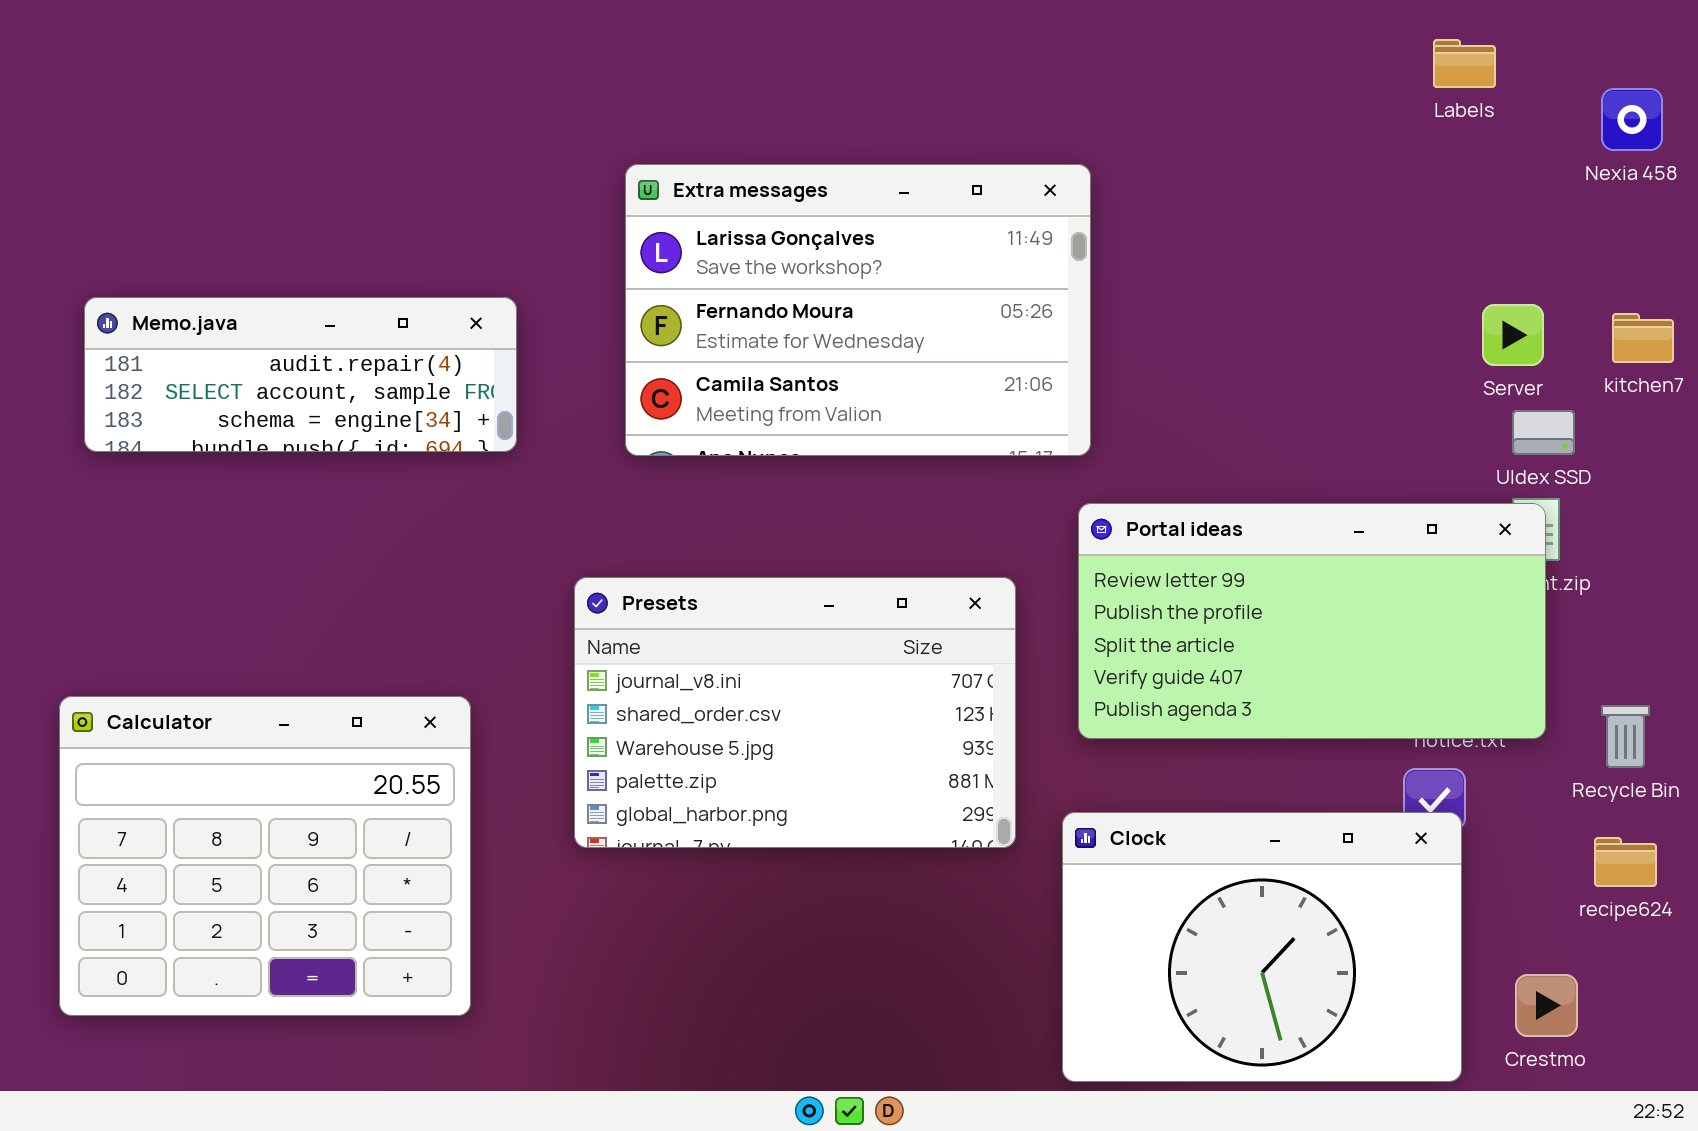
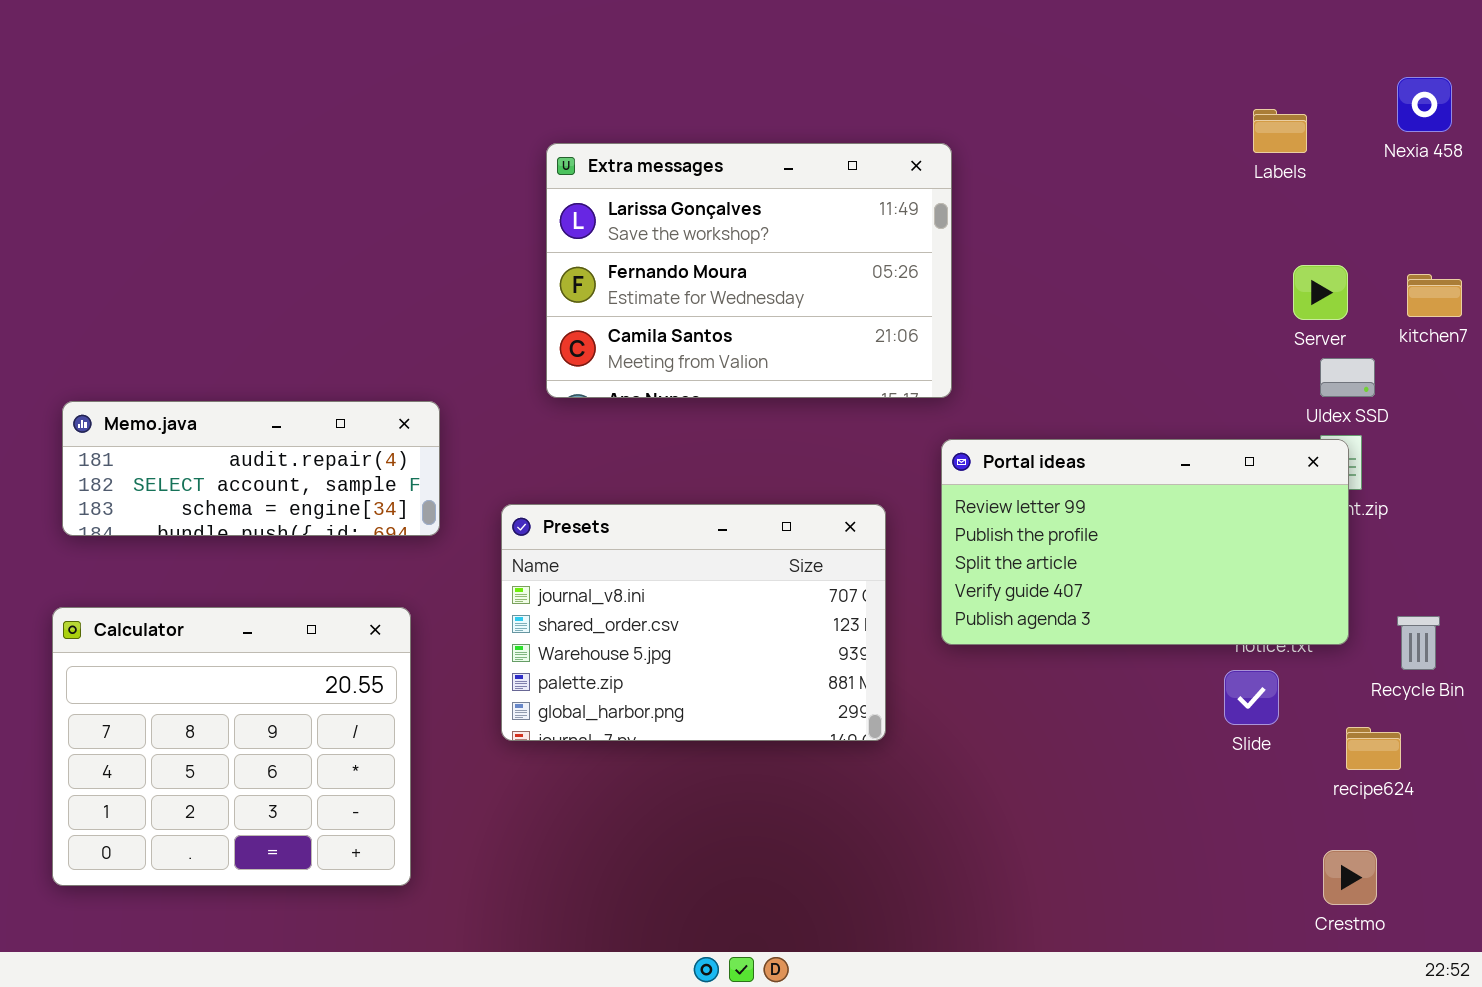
Labels: [1433,39,1496,88] -> [1253,109,1307,153], moved
Memo.java: [84,297,517,452] -> [62,401,440,536], moved
Clock: [1062,812,1462,1082] -> none, closed
recipe624: [1594,837,1657,887] -> [1346,727,1401,770], moved

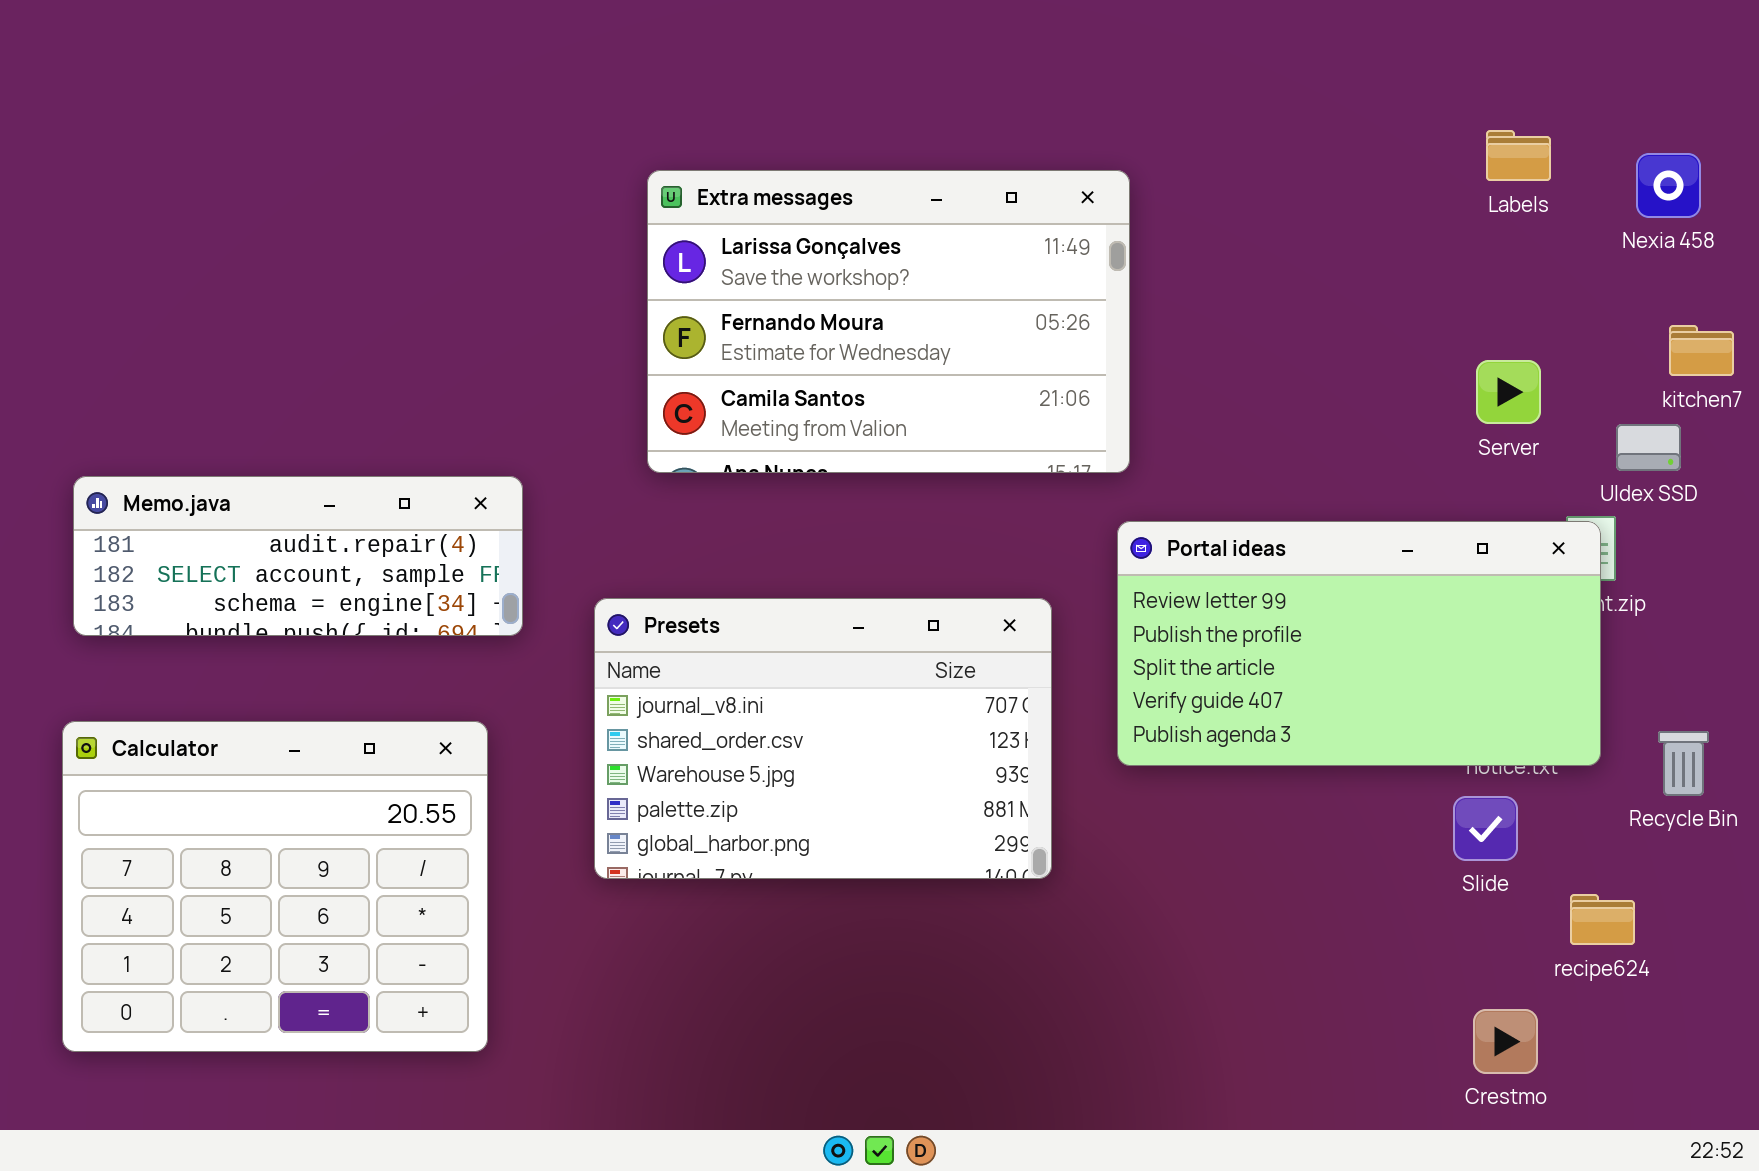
Nexia 458: [1397,77,1452,132] -> [1636,153,1701,218], moved
Server: [1293,265,1348,320] -> [1476,360,1541,424], moved
Uldex SSD: [1320,358,1375,397] -> [1616,424,1681,471], moved
recipe624: [1346,727,1401,770] -> [1570,894,1635,945], moved
Crestmo: [1323,850,1377,905] -> [1473,1009,1538,1074], moved

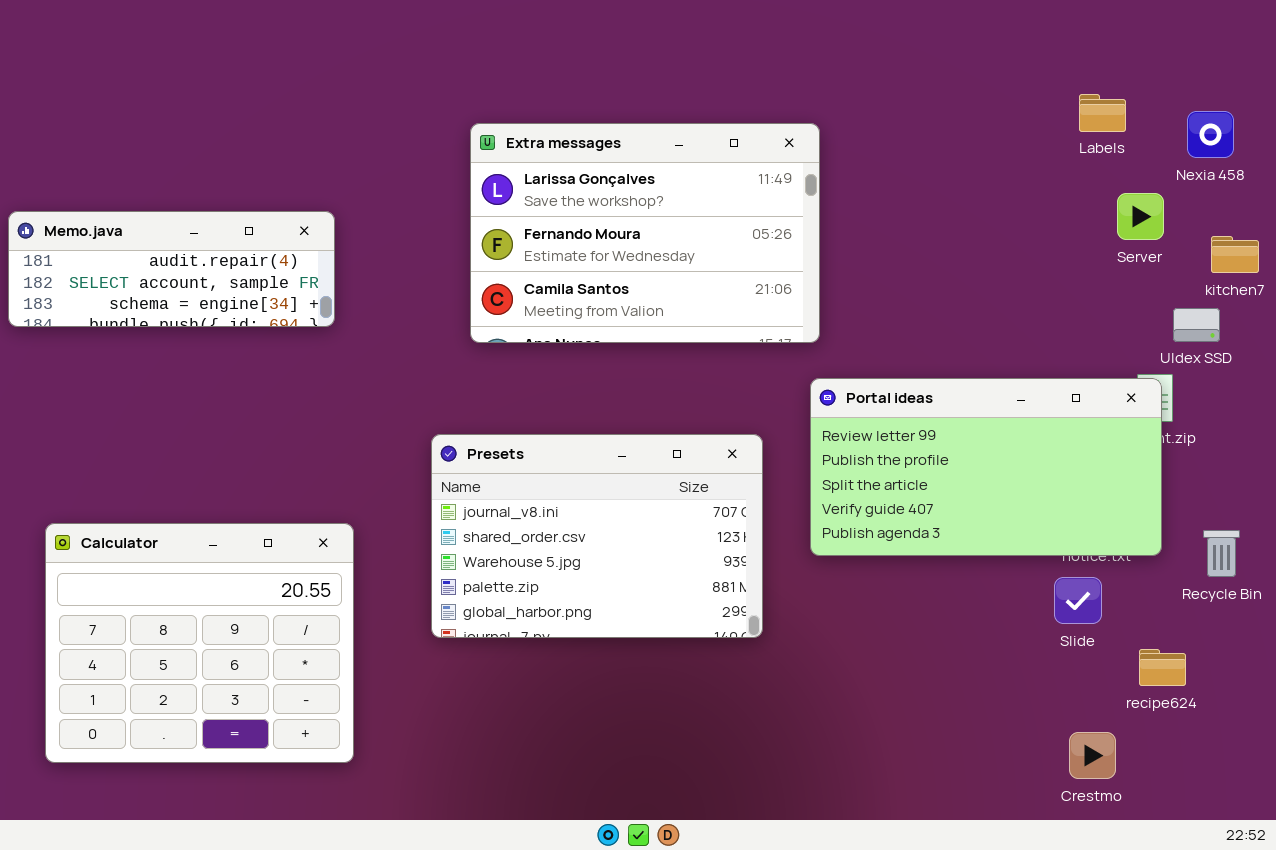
Server: [1476,360,1541,424] -> [1117,193,1164,240], moved
Memo.java: [73,476,523,636] -> [8,211,335,327], moved

